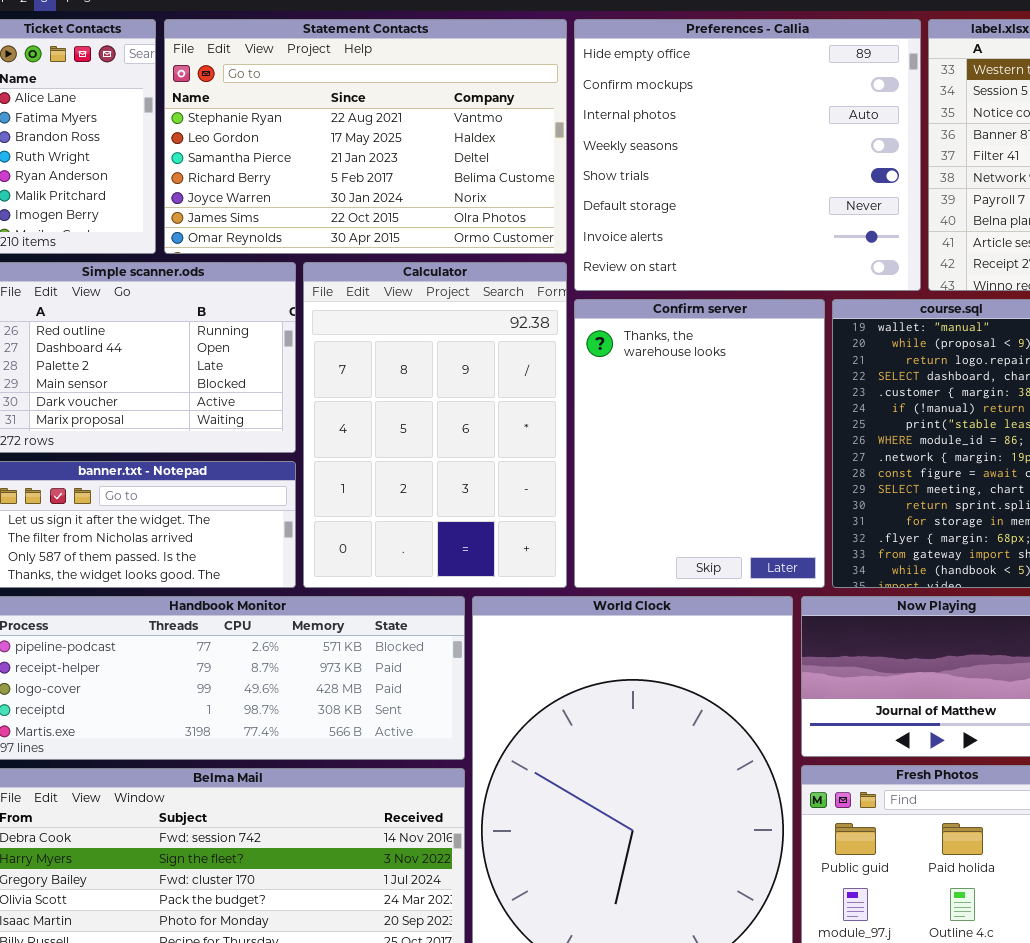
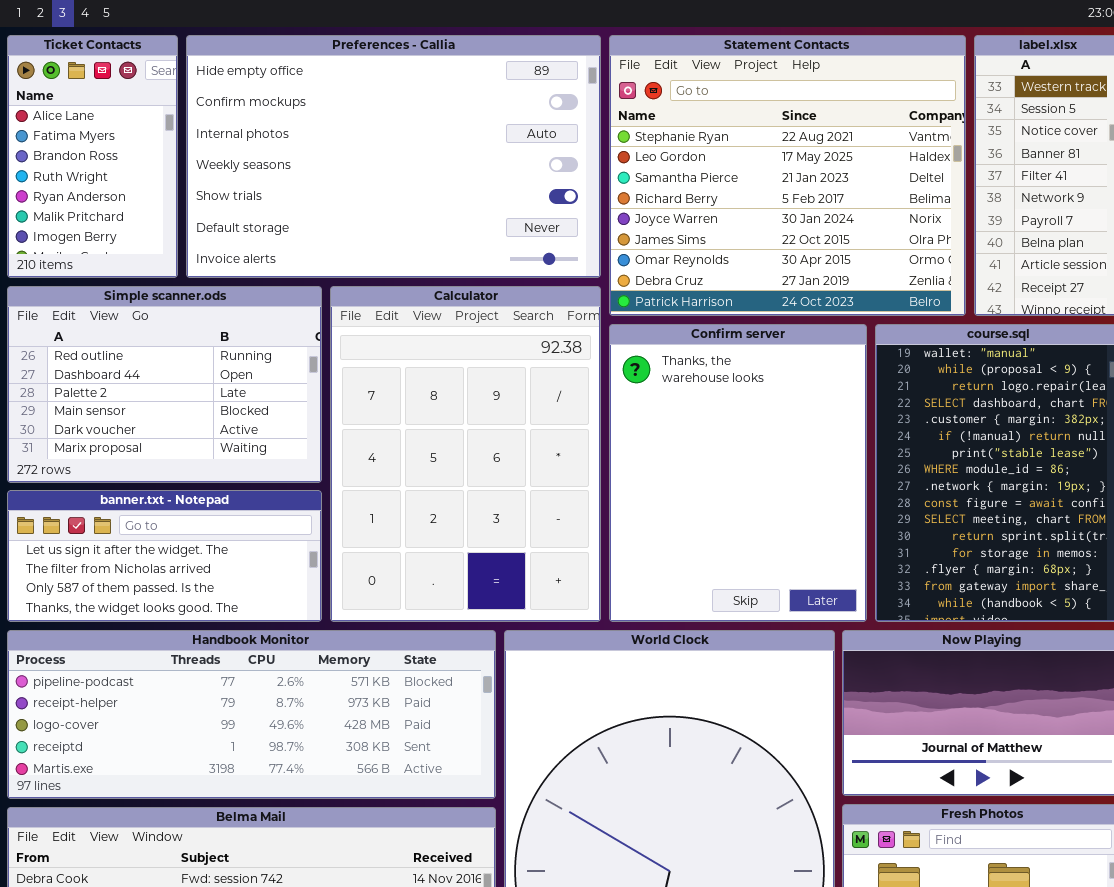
Statement Contacts: [164,19,567,254] -> [609,35,966,316], moved, resized
Preferences - Callia: [574,19,921,291] -> [186,35,601,278], moved, resized

